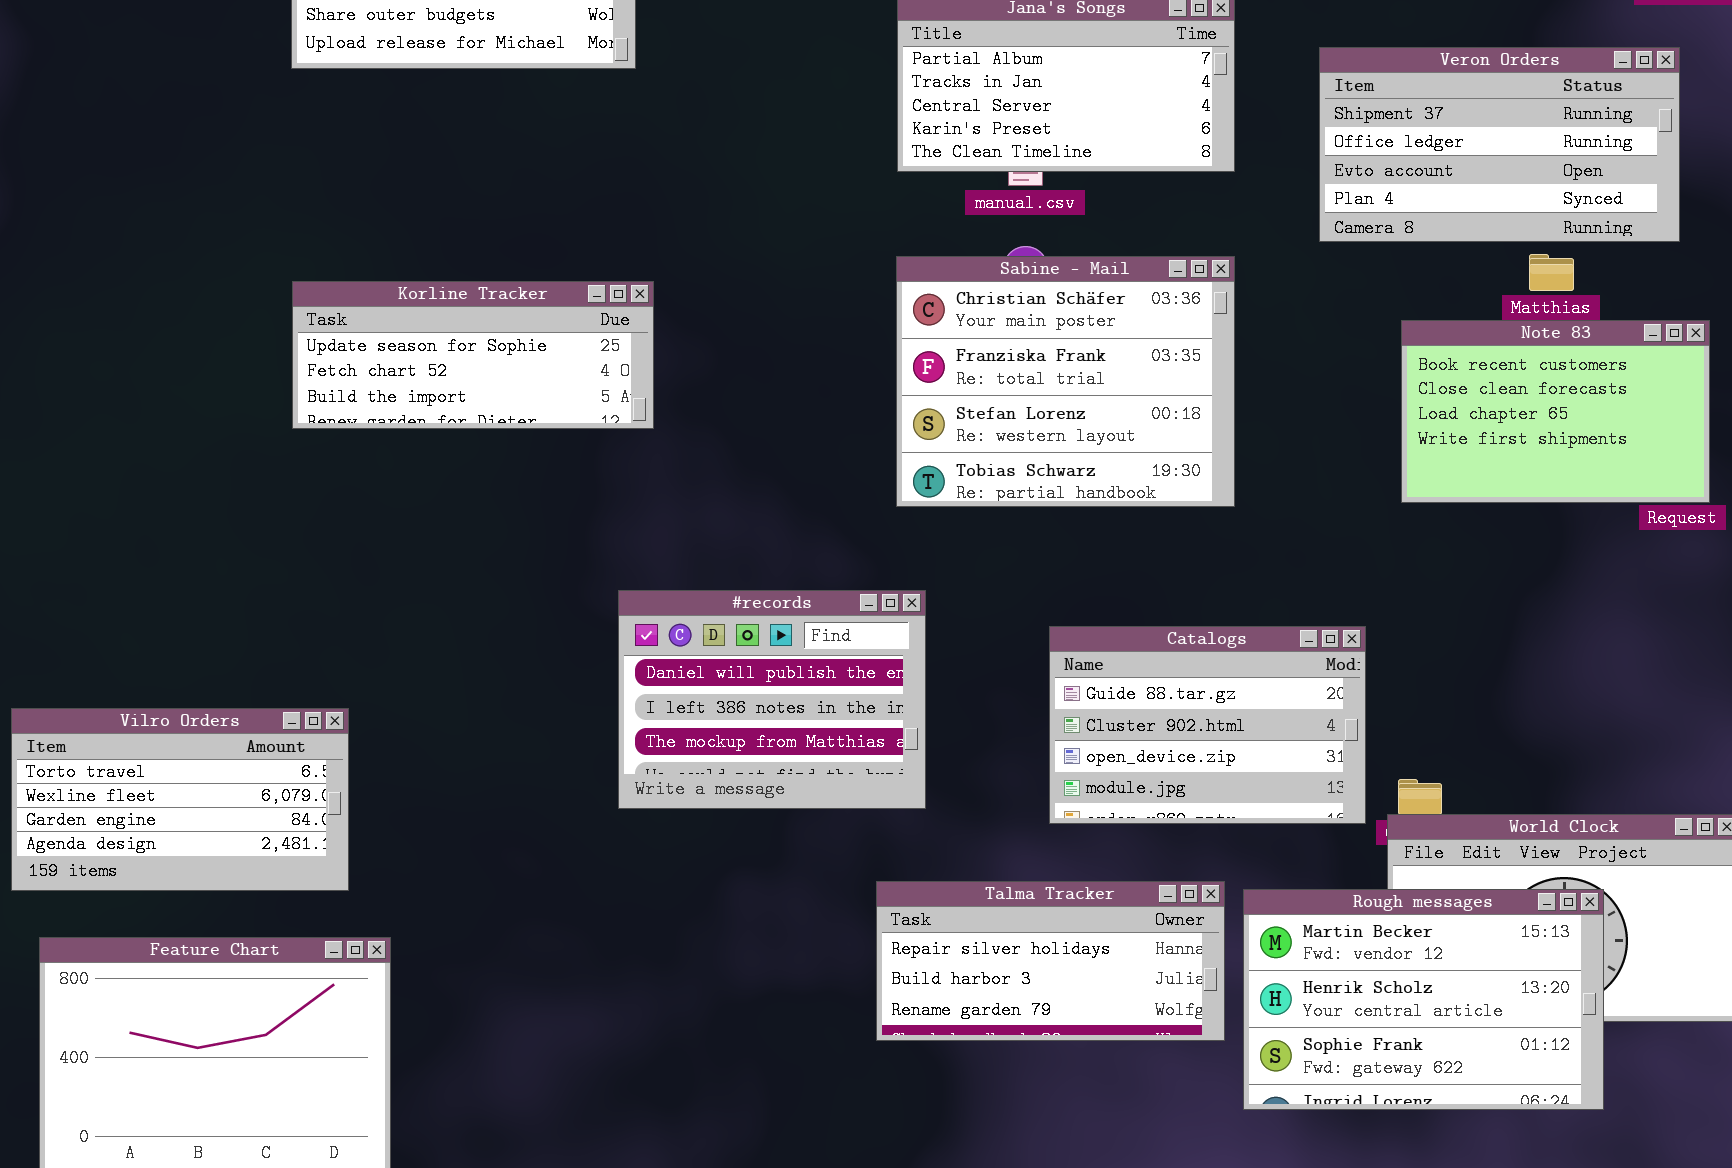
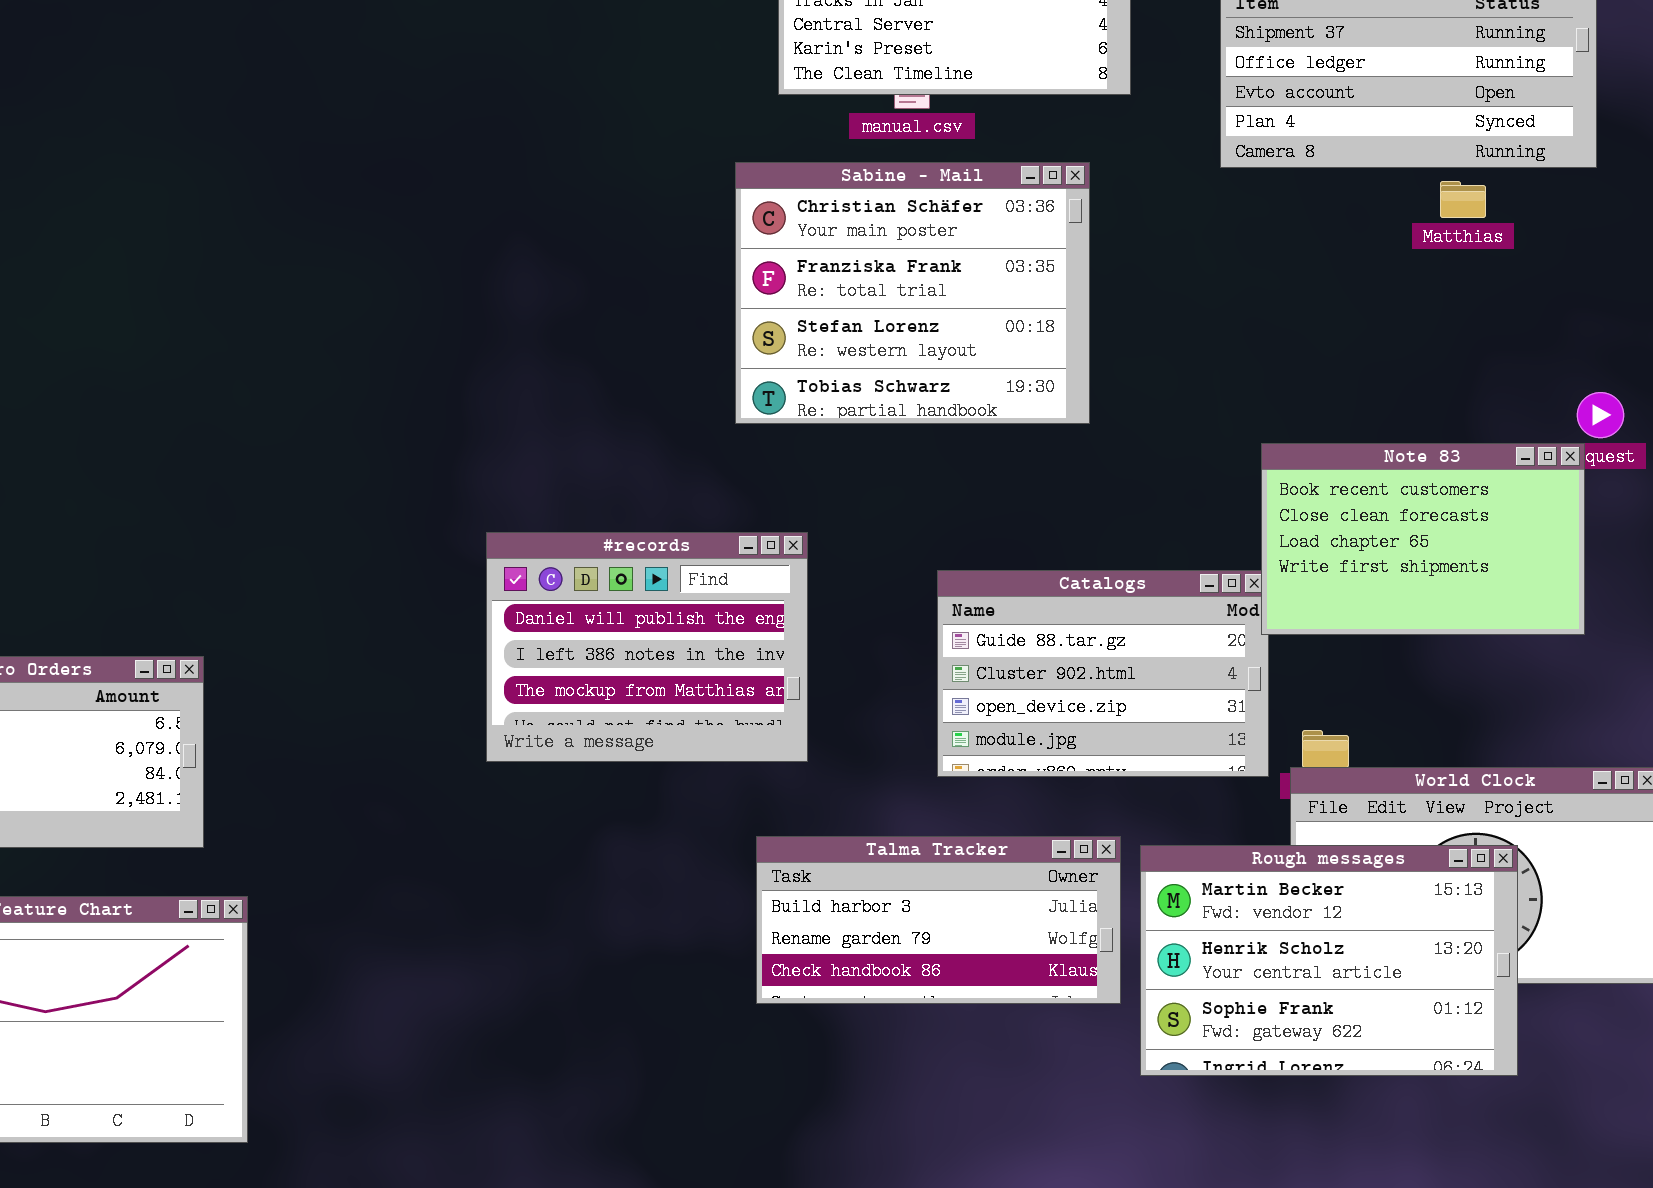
Sabine - Mail: [896,256,1235,507] -> [735,162,1090,424], moved
Korline Tracker: [292,281,654,429] -> none, closed
Note 83: [1401,320,1710,503] -> [1261,443,1585,635], moved
Talma Tracker: [876,881,1225,1041] -> [756,836,1121,1004], scrolled down 1 row

